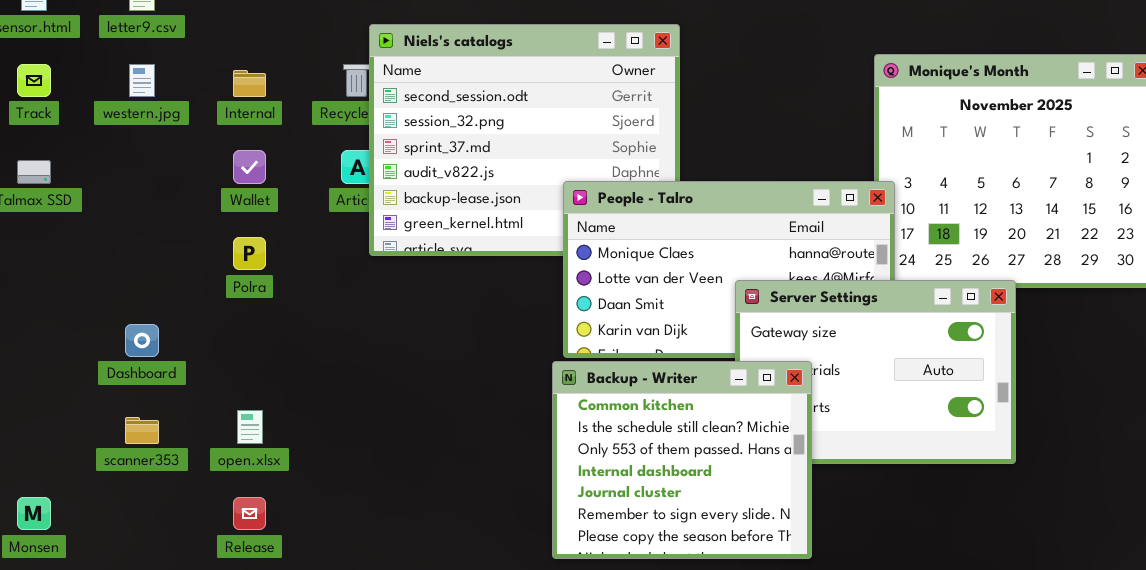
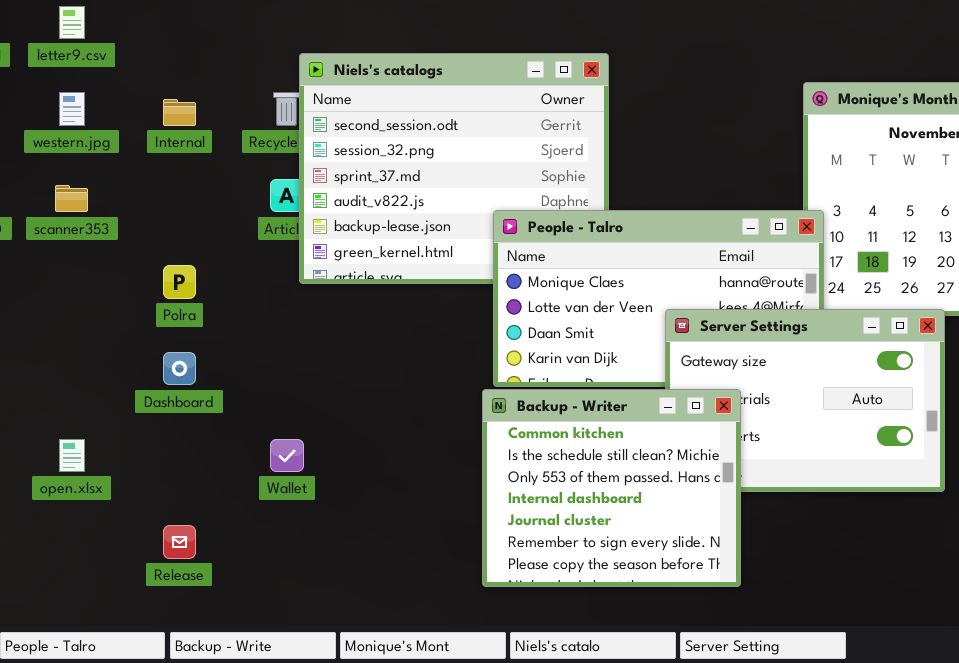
Wallet: [233,150,266,184] -> [270,439,304,472], moved
Dashboard: [125,324,159,357] -> [163,352,196,385], moved
open.xlsx: [237,410,263,444] -> [59,439,85,472], moved
scanner353: [125,417,159,444] -> [55,185,88,212], moved

